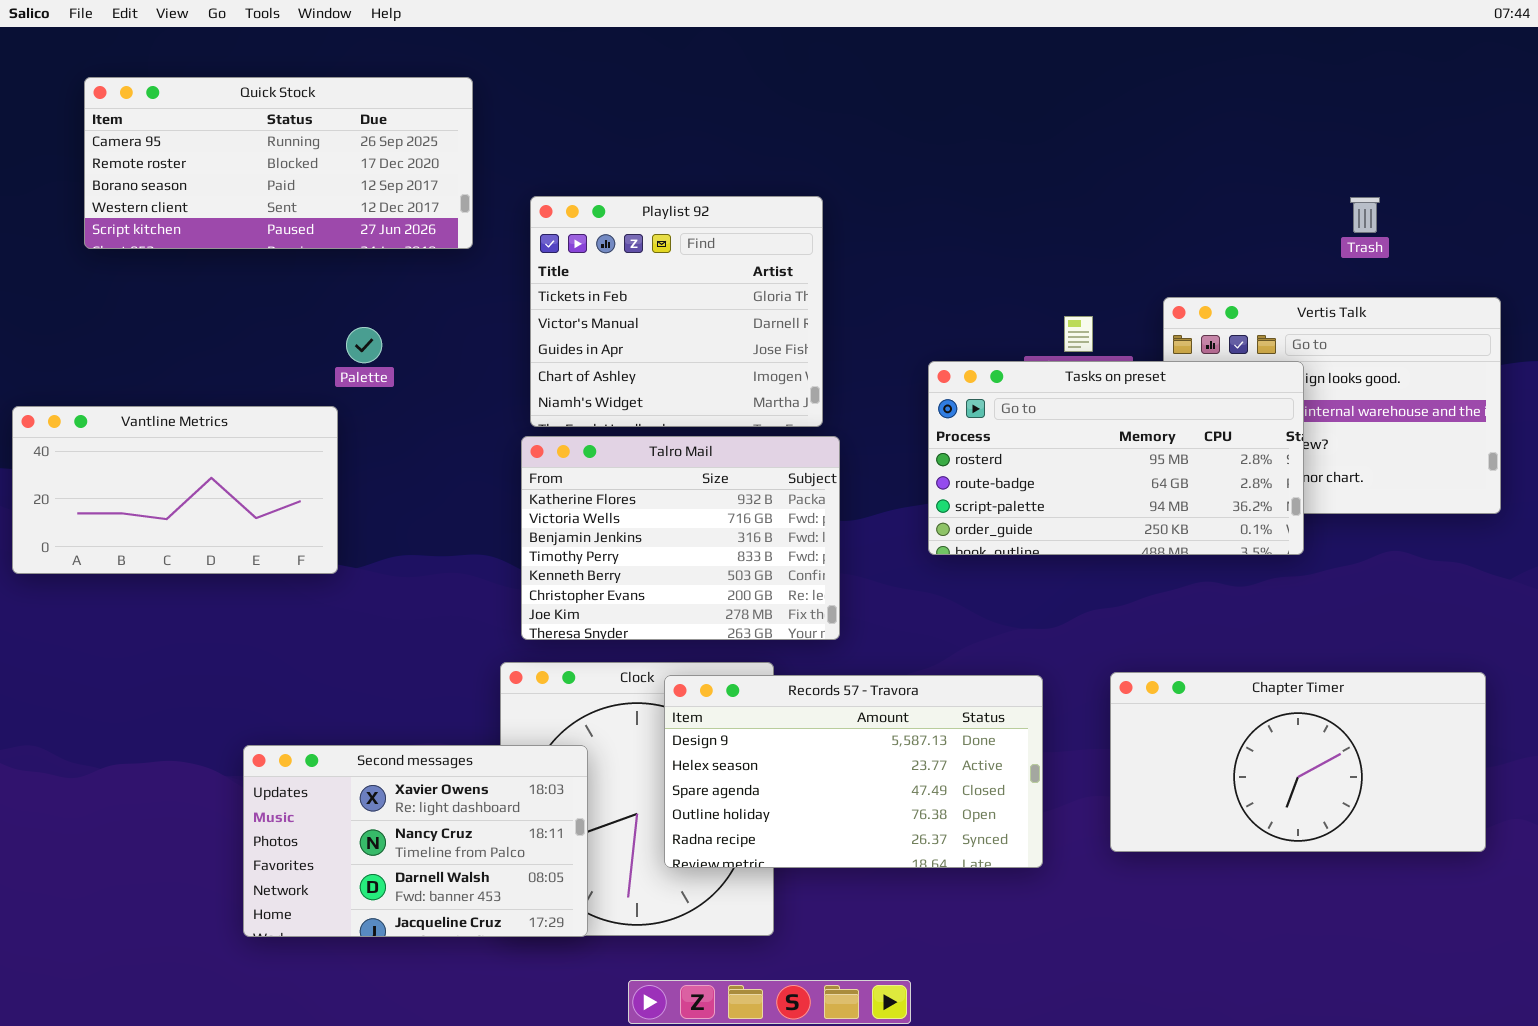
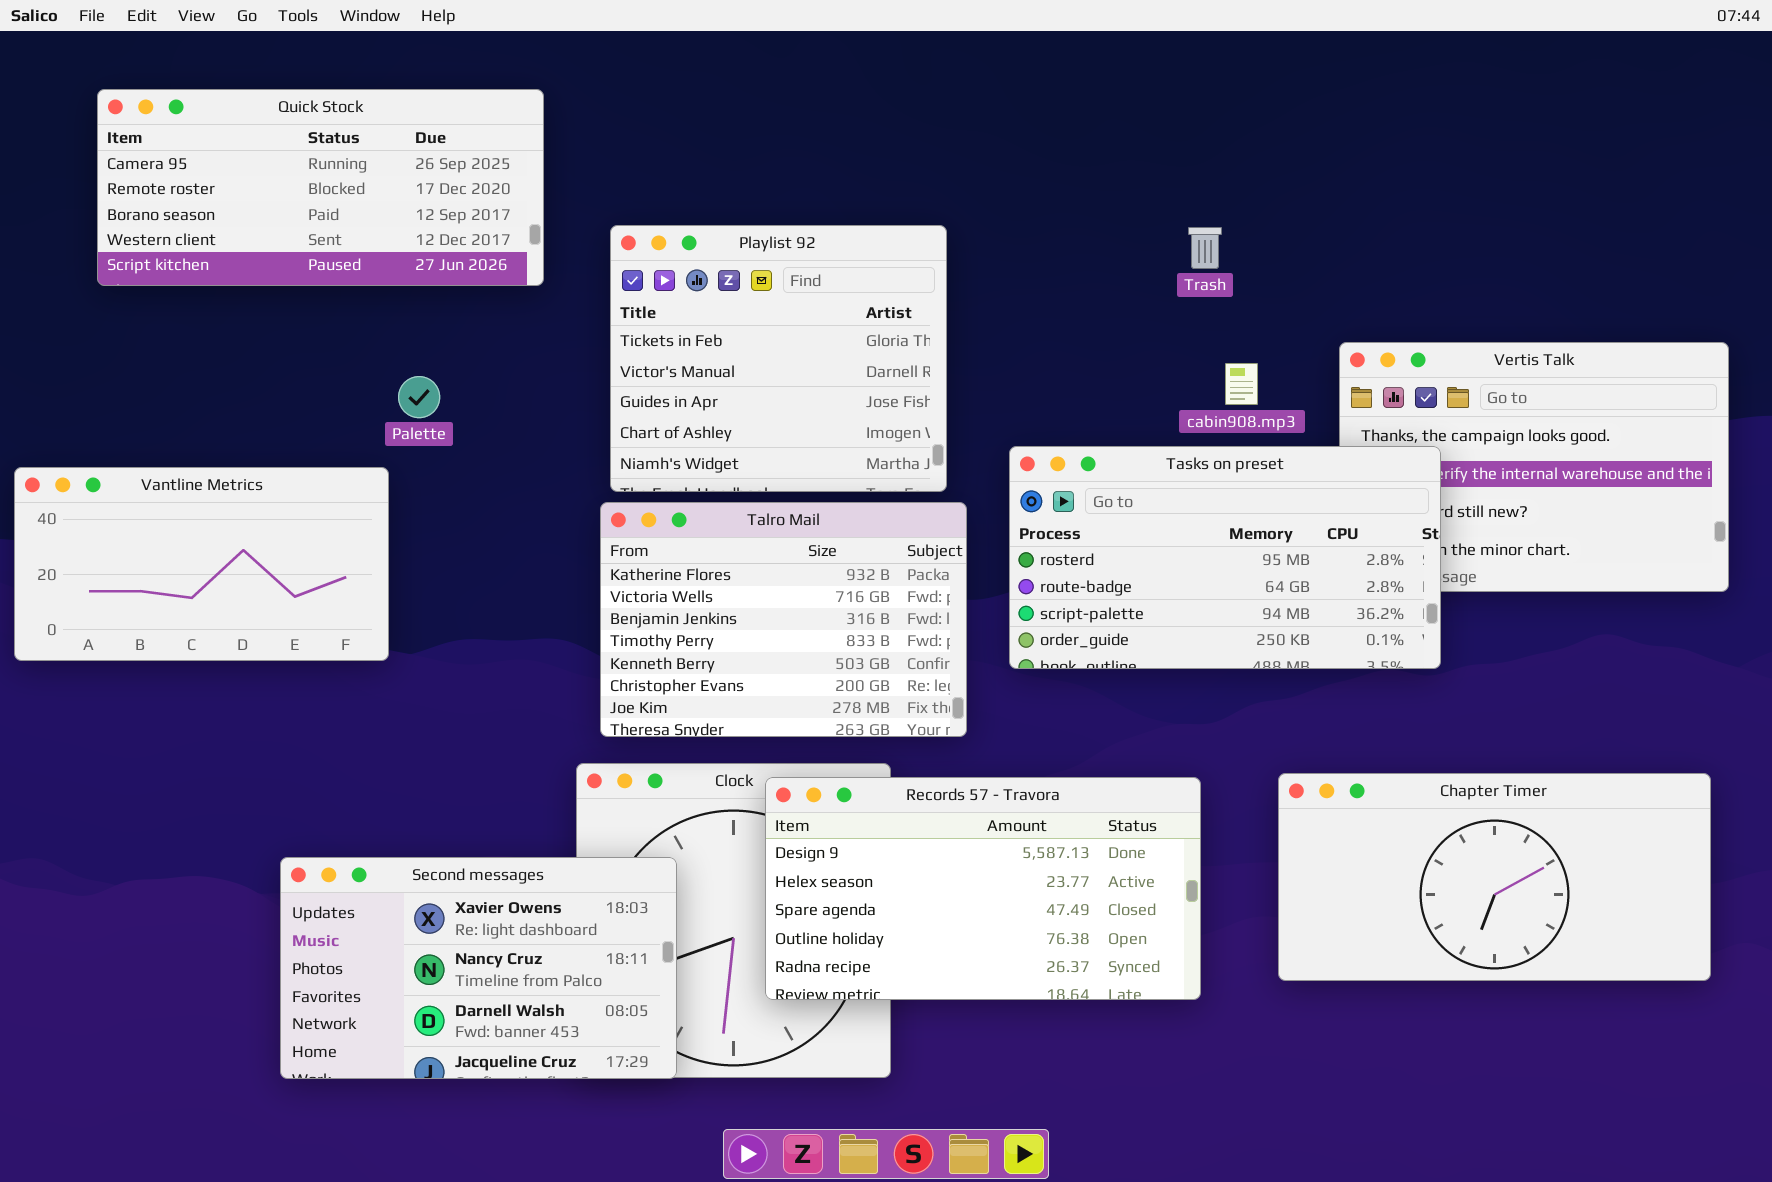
Trash: [1350,197,1380,233] -> [1188,227,1222,269], moved
Tasks on preset: [928,361,1304,555] -> [1009,446,1441,669], moved

